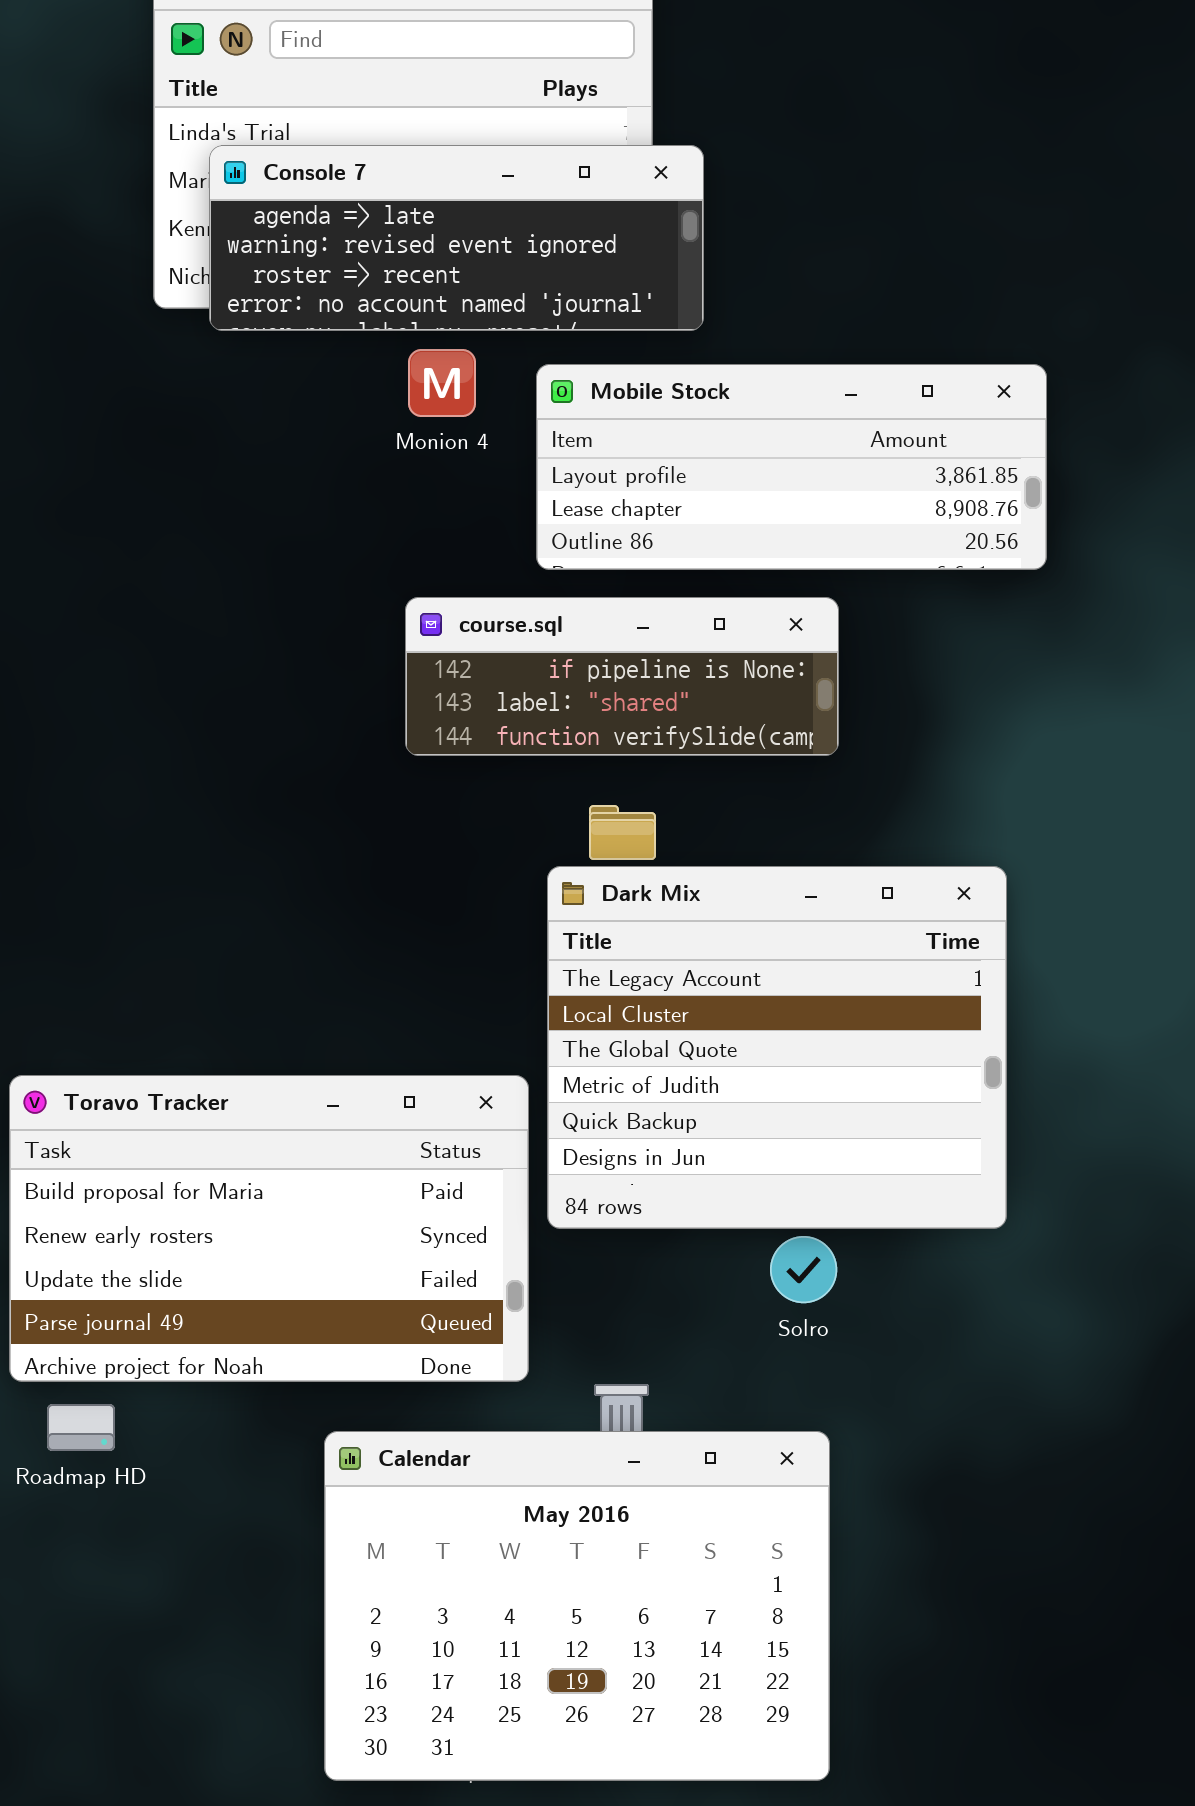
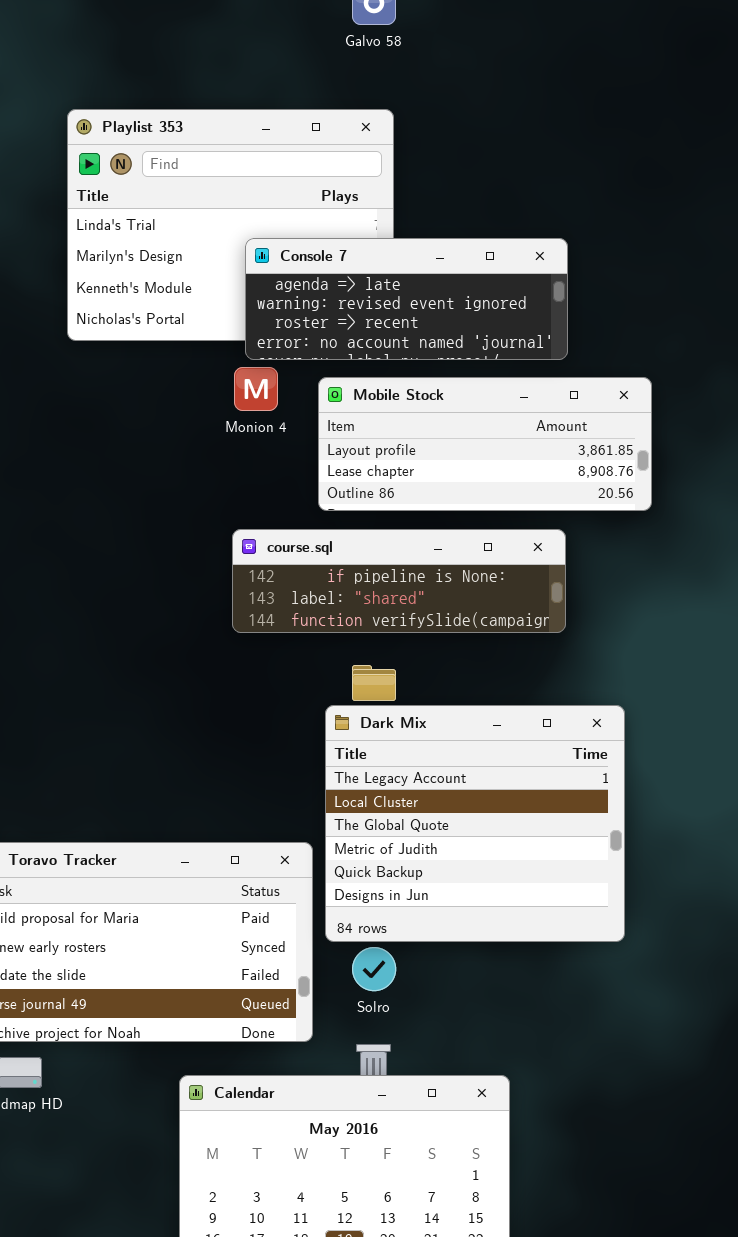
Console 7: [209,145,704,331] -> [245,238,568,360], moved
course.sql: [405,597,839,756] -> [232,529,566,633], resized
Solro: [770,1236,837,1303] -> [352,947,396,991], moved

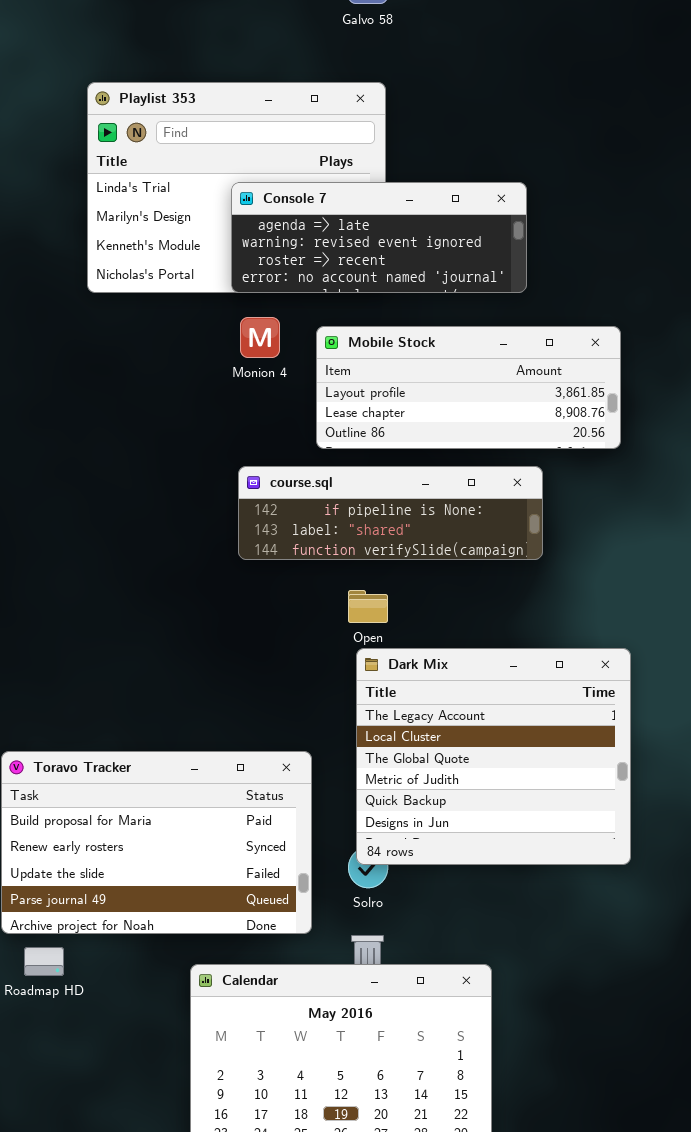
Console 7: [245,238,568,360] -> [231,182,527,293], moved
Dark Mix: [325,705,625,942] -> [356,648,631,865], moved

